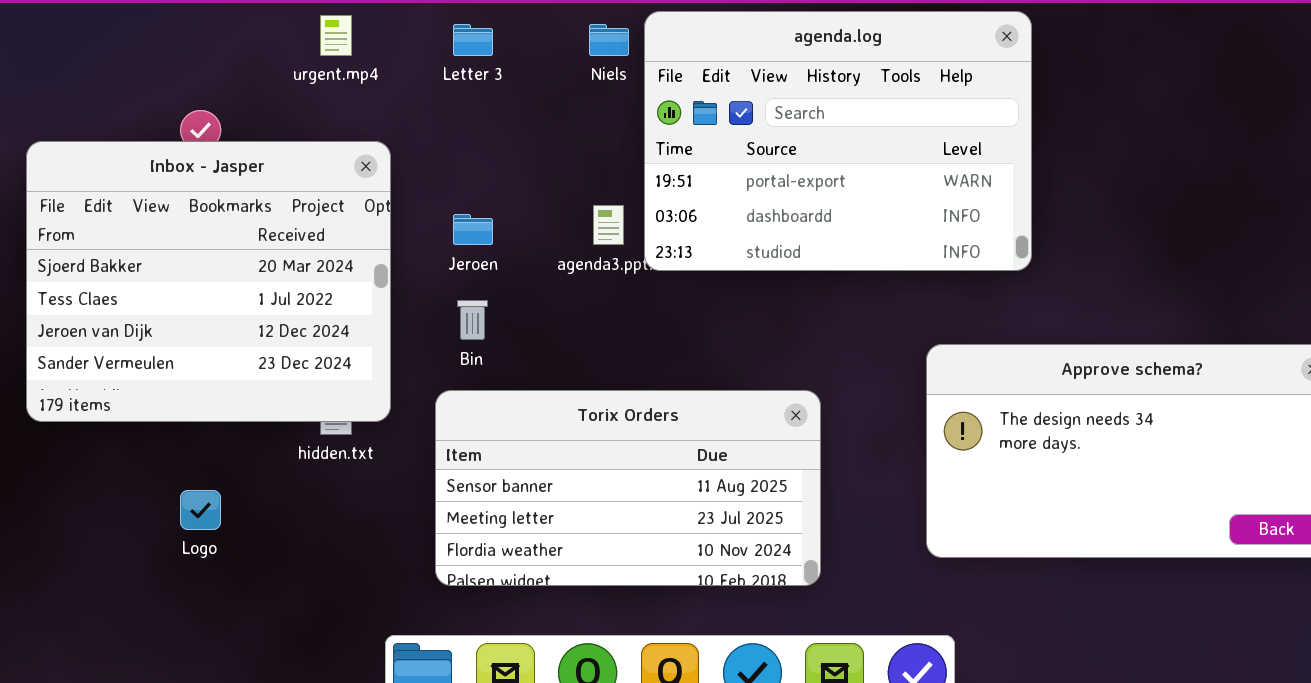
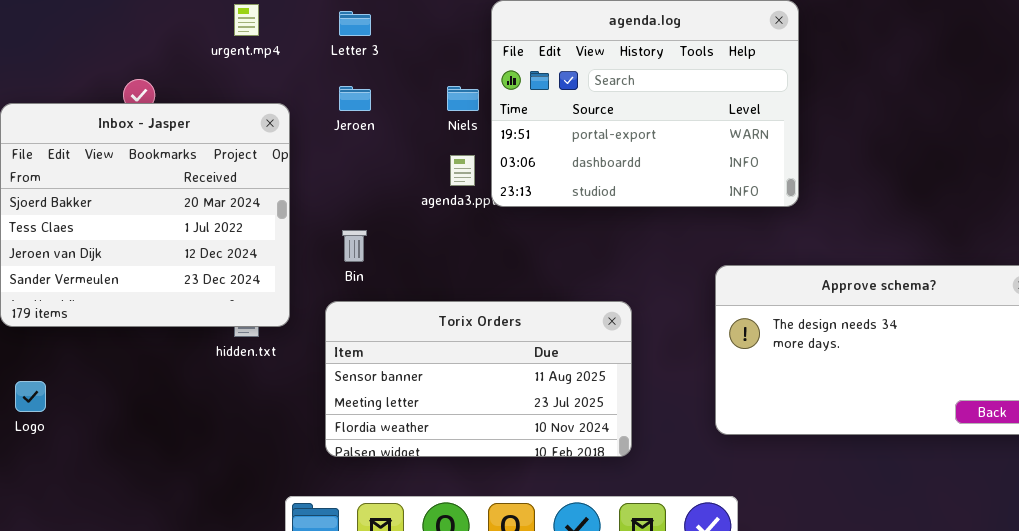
Niels: [589,24,629,56] -> [447,86,479,111], moved
Jeroen: [453,214,493,245] -> [339,86,371,111], moved
Logo: [180,490,221,530] -> [15,381,46,412], moved

